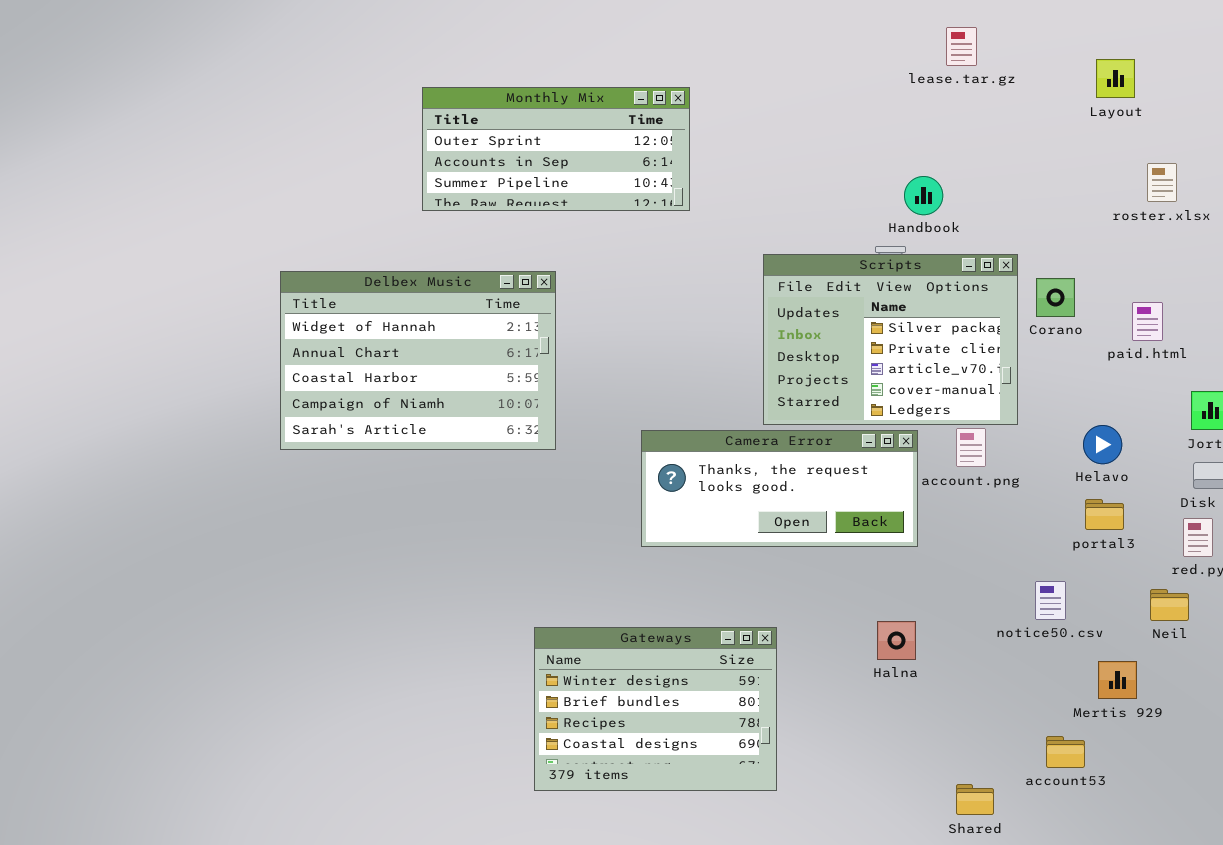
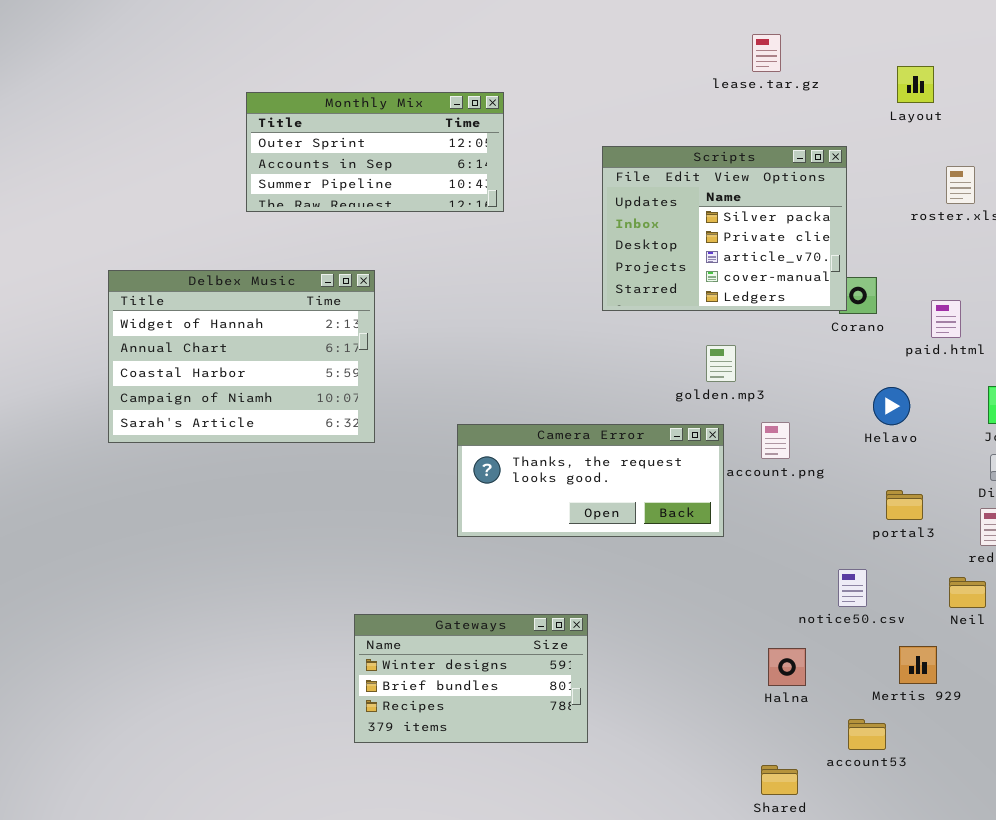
Scripts: [763,254,1018,425] -> [602,146,847,311], moved
Helavo: [1083,425,1122,464] -> [873,387,910,425], moved
Halna: [877,621,916,660] -> [768,648,806,686], moved
Gateways: [534,627,777,791] -> [354,614,588,743], resized

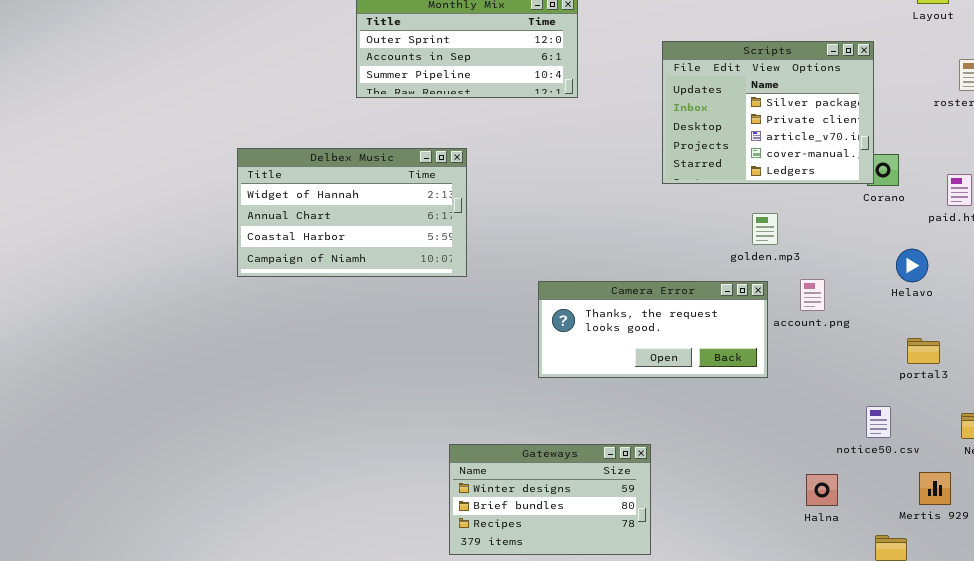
Delbex Music: [108,270,375,443] -> [237,148,467,277], resized

